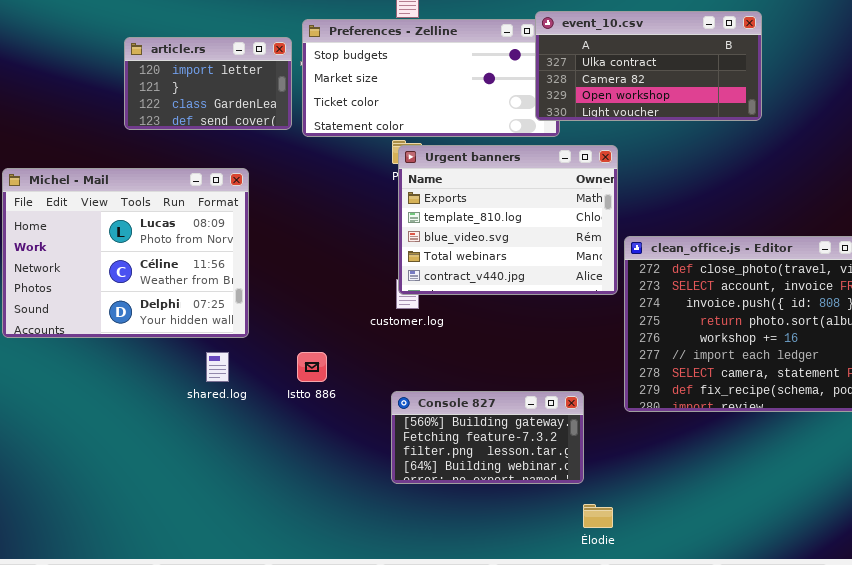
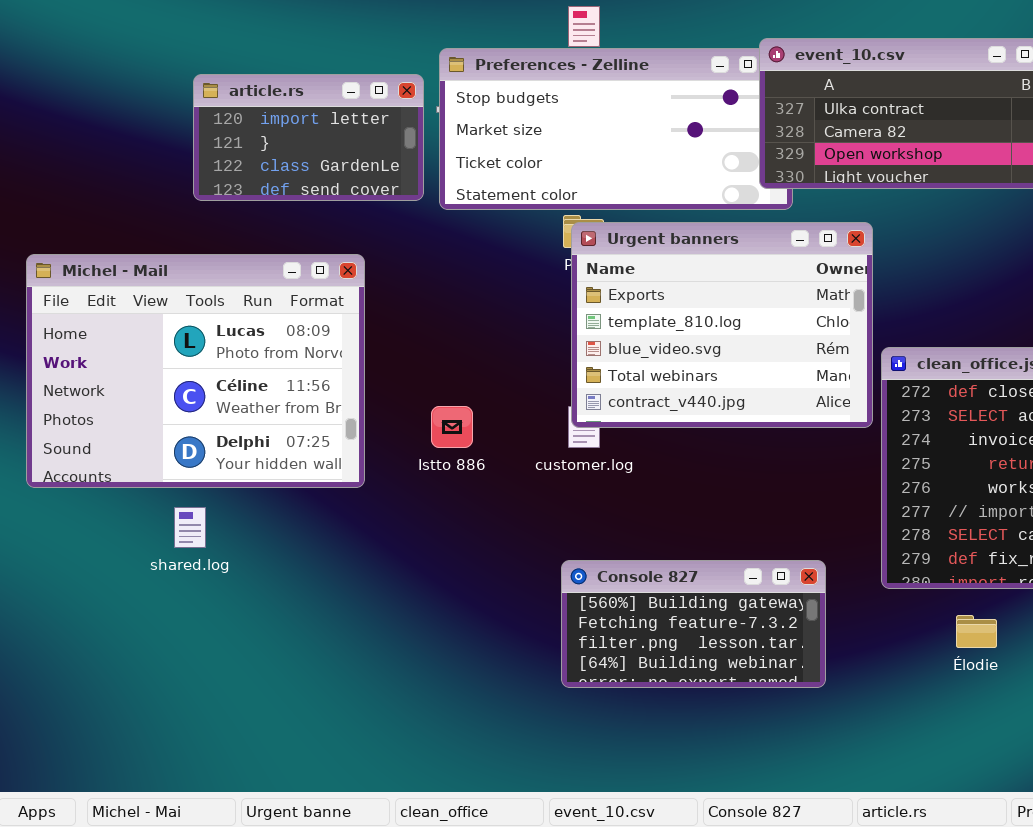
shared.log: [206,352,229,382] -> [174,507,206,548], moved
Istto 886: [297,352,327,382] -> [431,406,473,448], moved
Élodie: [583,504,613,528] -> [956,615,997,648], moved

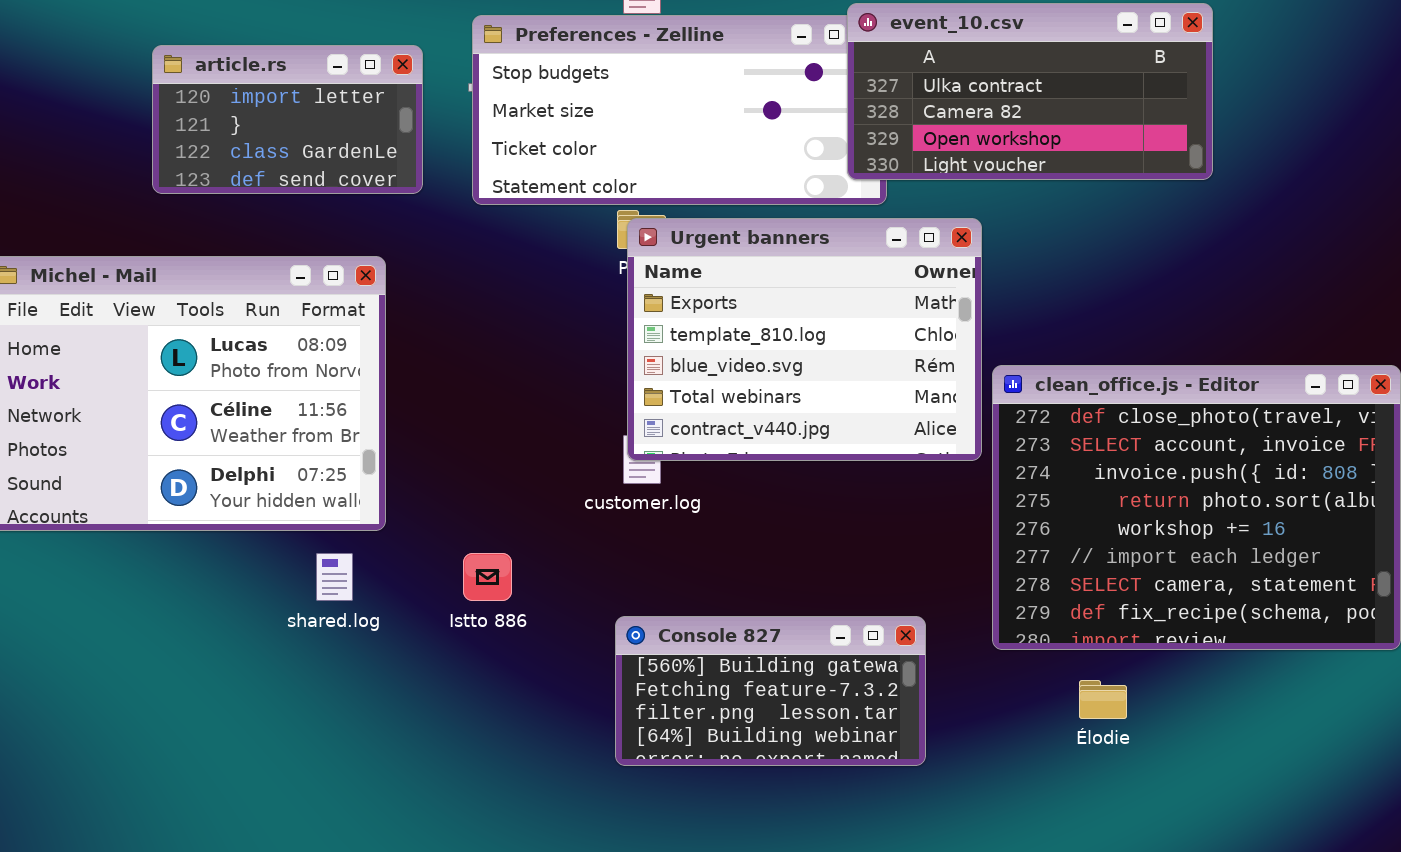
article.rs: [193,74,424,201] -> [152,45,423,194], moved
Istto 886: [431,406,473,448] -> [463,553,512,601], moved
shared.log: [174,507,206,548] -> [316,553,353,601], moved

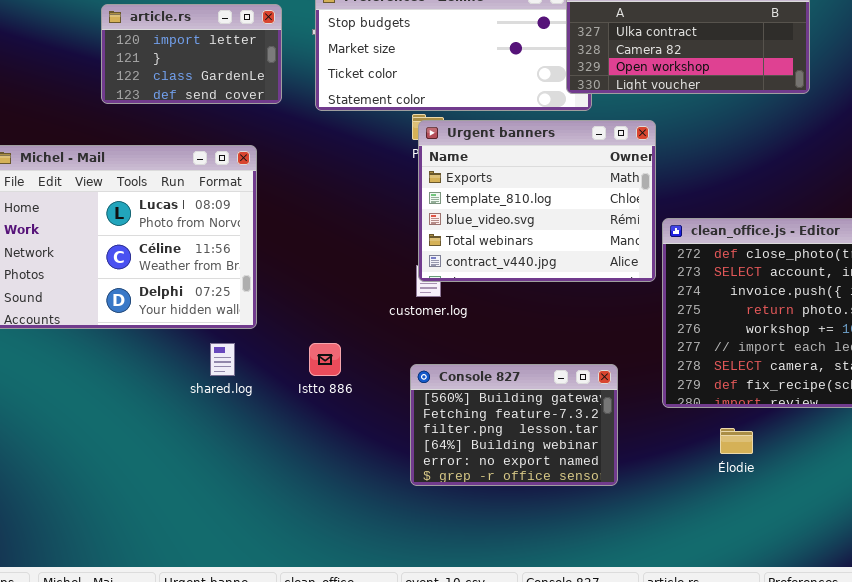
Console 827: [615,616,926,766] -> [410,364,618,486], resized

